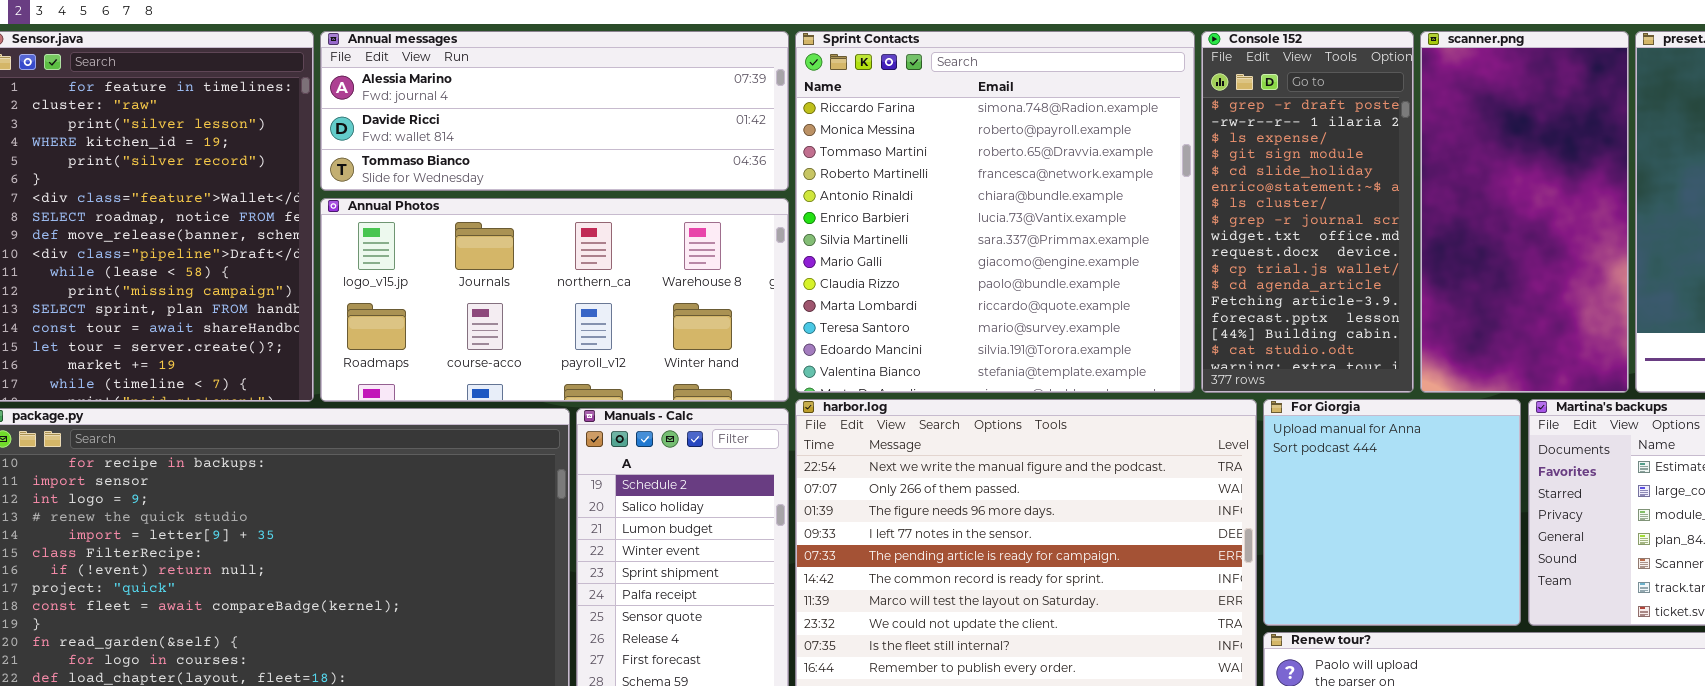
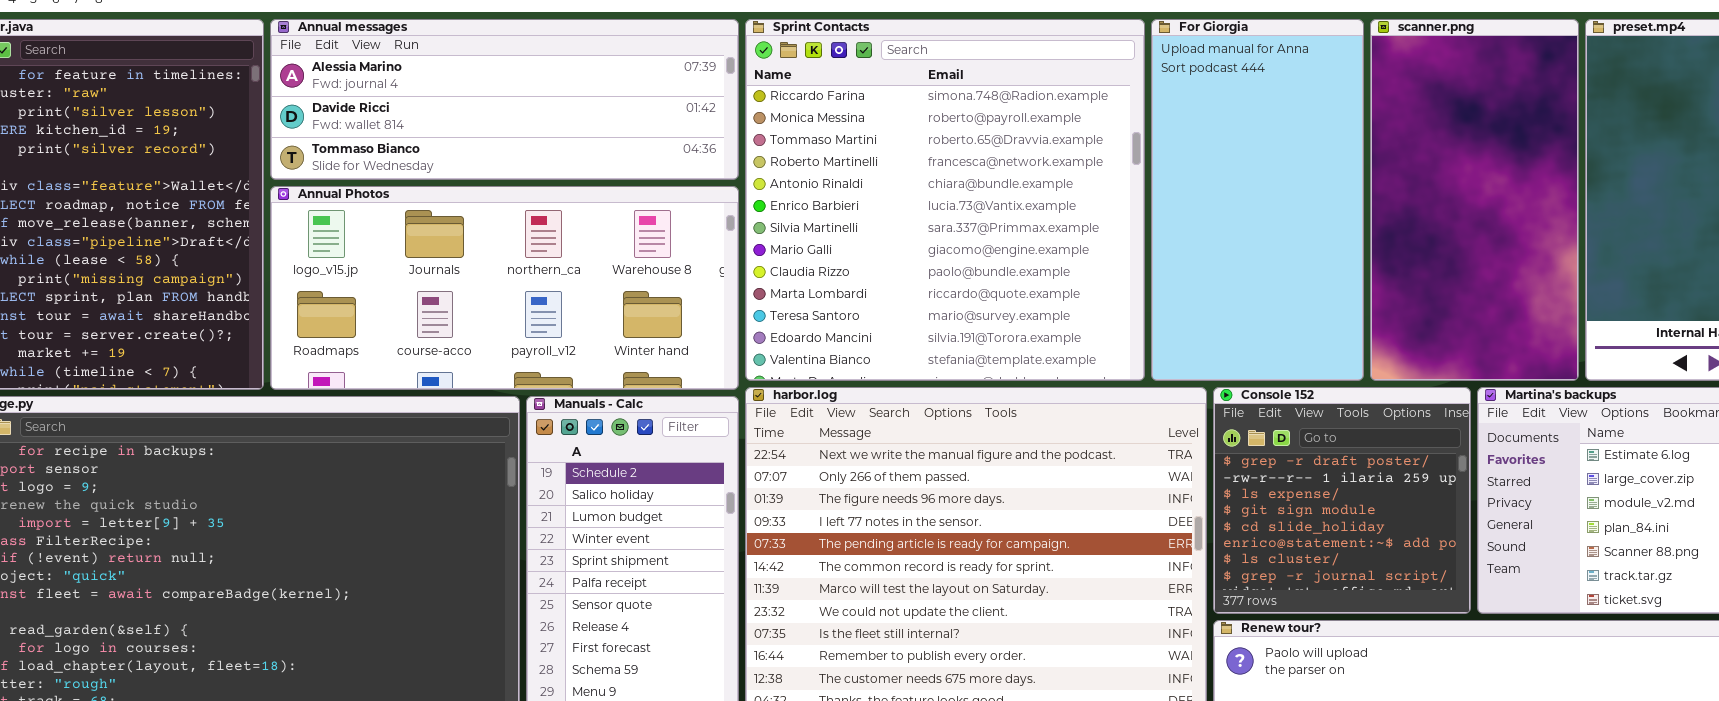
Console 152: [1201,31,1414,393] -> [1213,387,1471,614], moved, resized
For Giorgia: [1263,399,1521,626] -> [1151,19,1364,381], moved, resized

